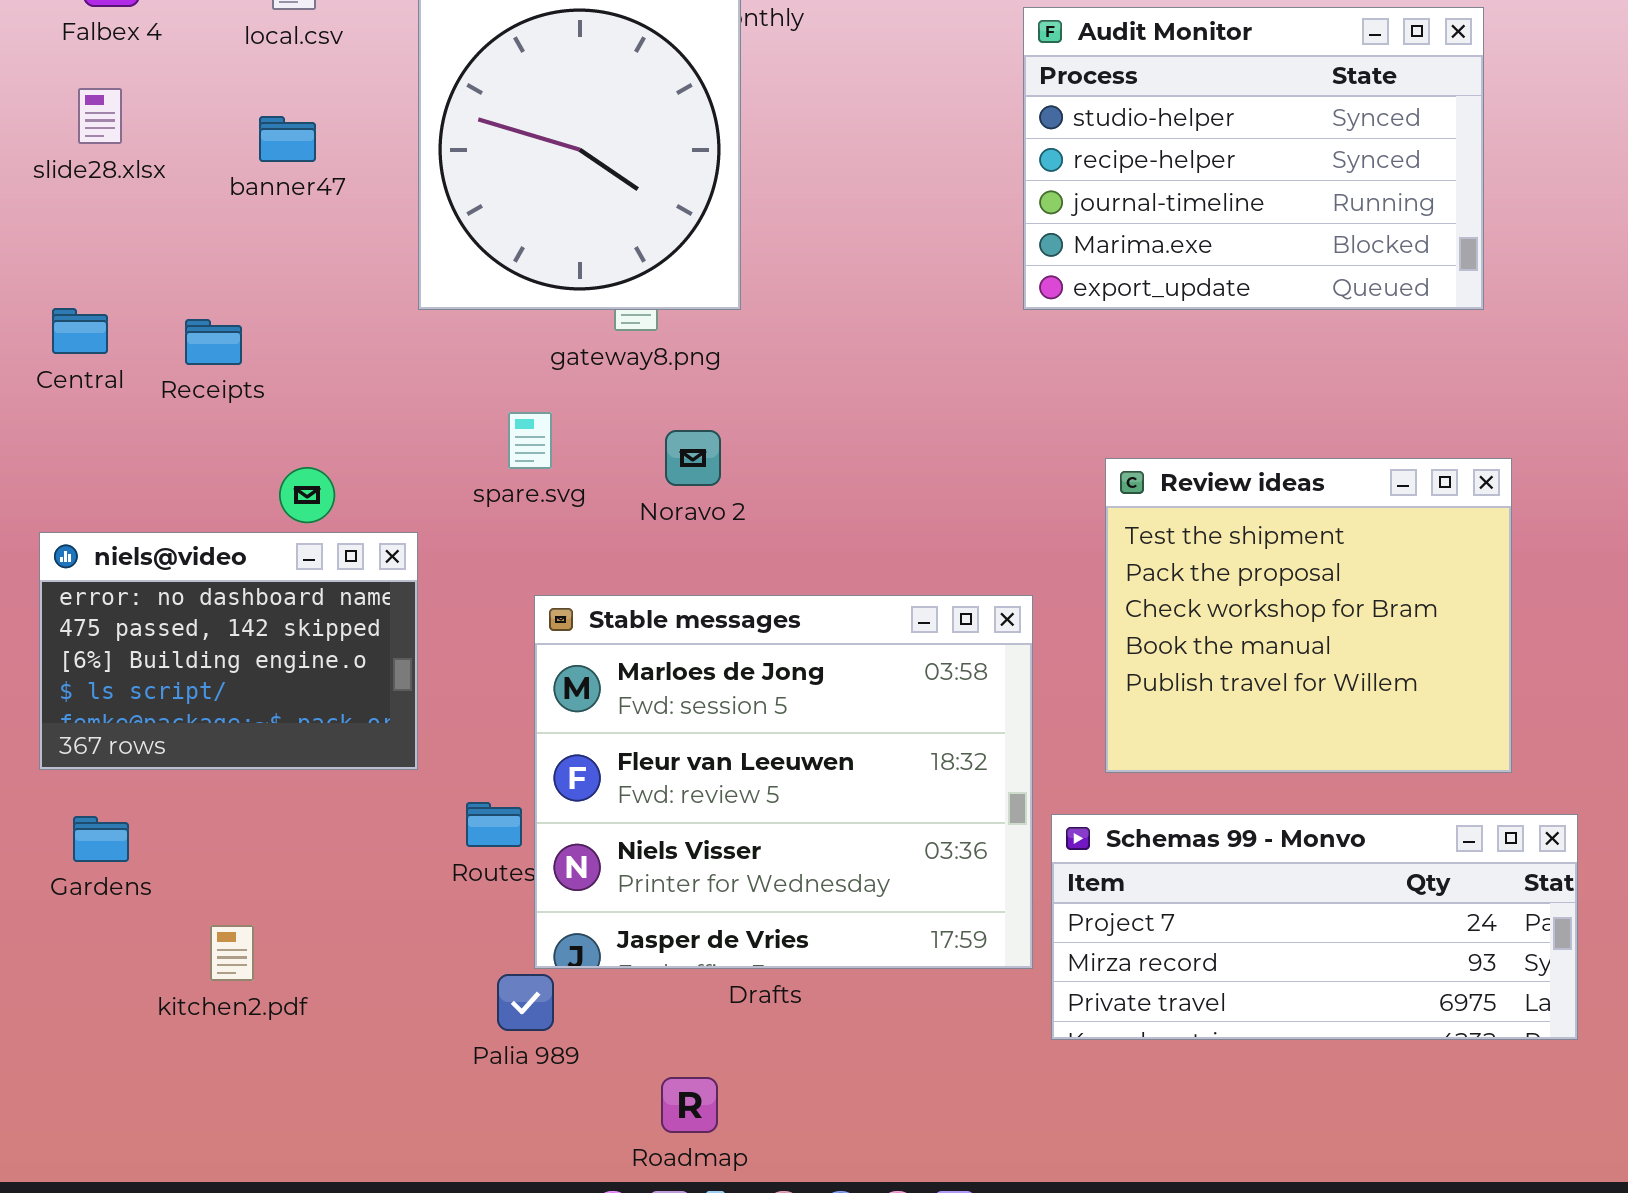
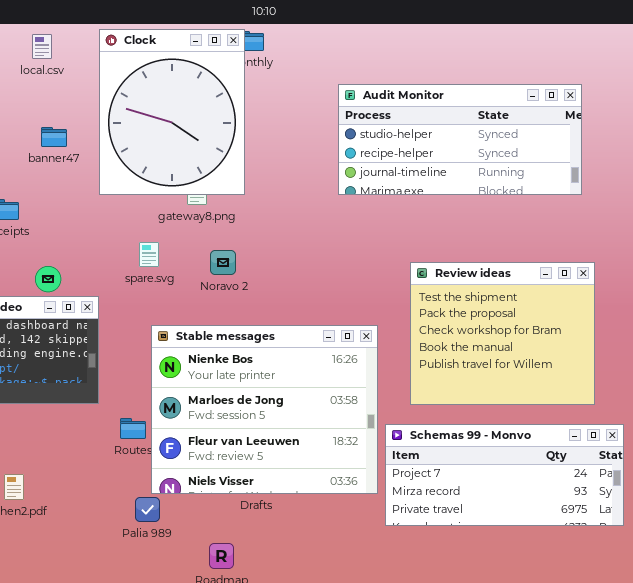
Audit Monitor: [1023,7,1484,310] -> [338,84,582,195], resized
banner47: [259,116,316,162] -> [41,127,67,147], moved
Stable messages: [534,595,1033,969] -> [151,325,378,494], scrolled up 1 row

